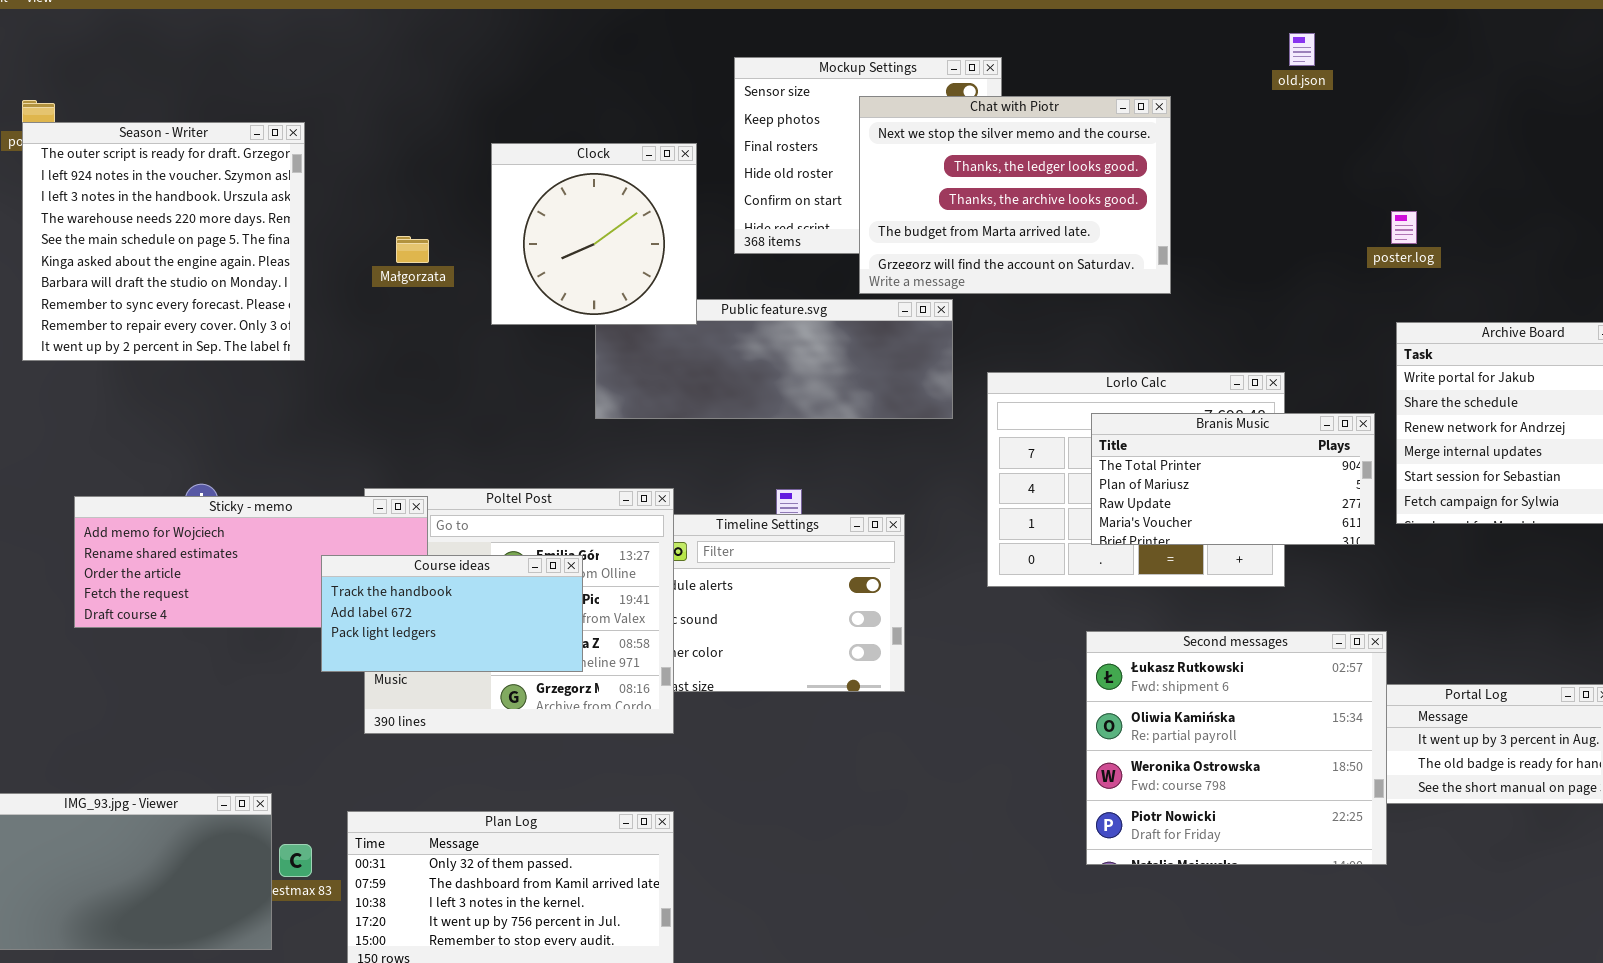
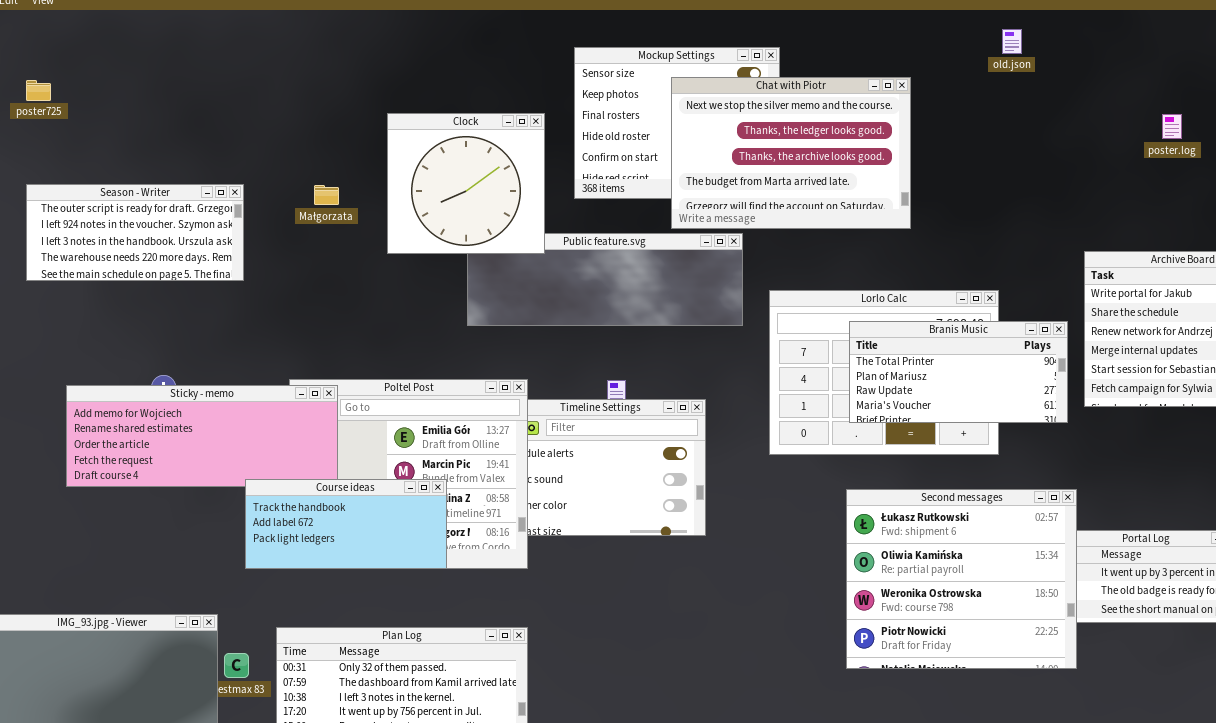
Season - Writer: [22,122,305,361] -> [26,184,244,281], resized
poster.log: [1391,211,1417,244] -> [1162,114,1182,139], moved
Course ideas: [321,555,583,672] -> [245,479,447,569], moved

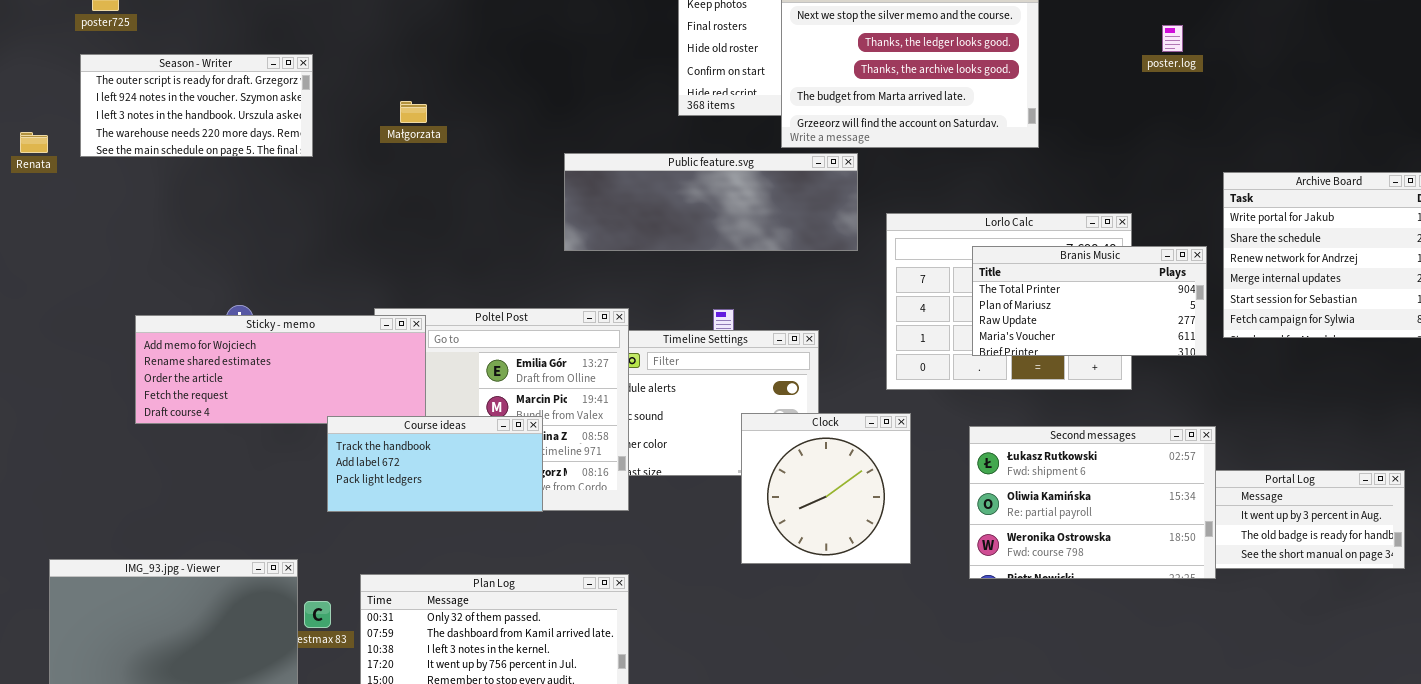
Clock: [387,113,545,254] -> [741,413,911,564], moved
poster.log: [1162,114,1182,139] -> [1162,25,1183,52], moved
Season - Writer: [26,184,244,281] -> [80,54,313,157], moved
Second messages: [846,489,1077,669] -> [969,426,1216,579], resized

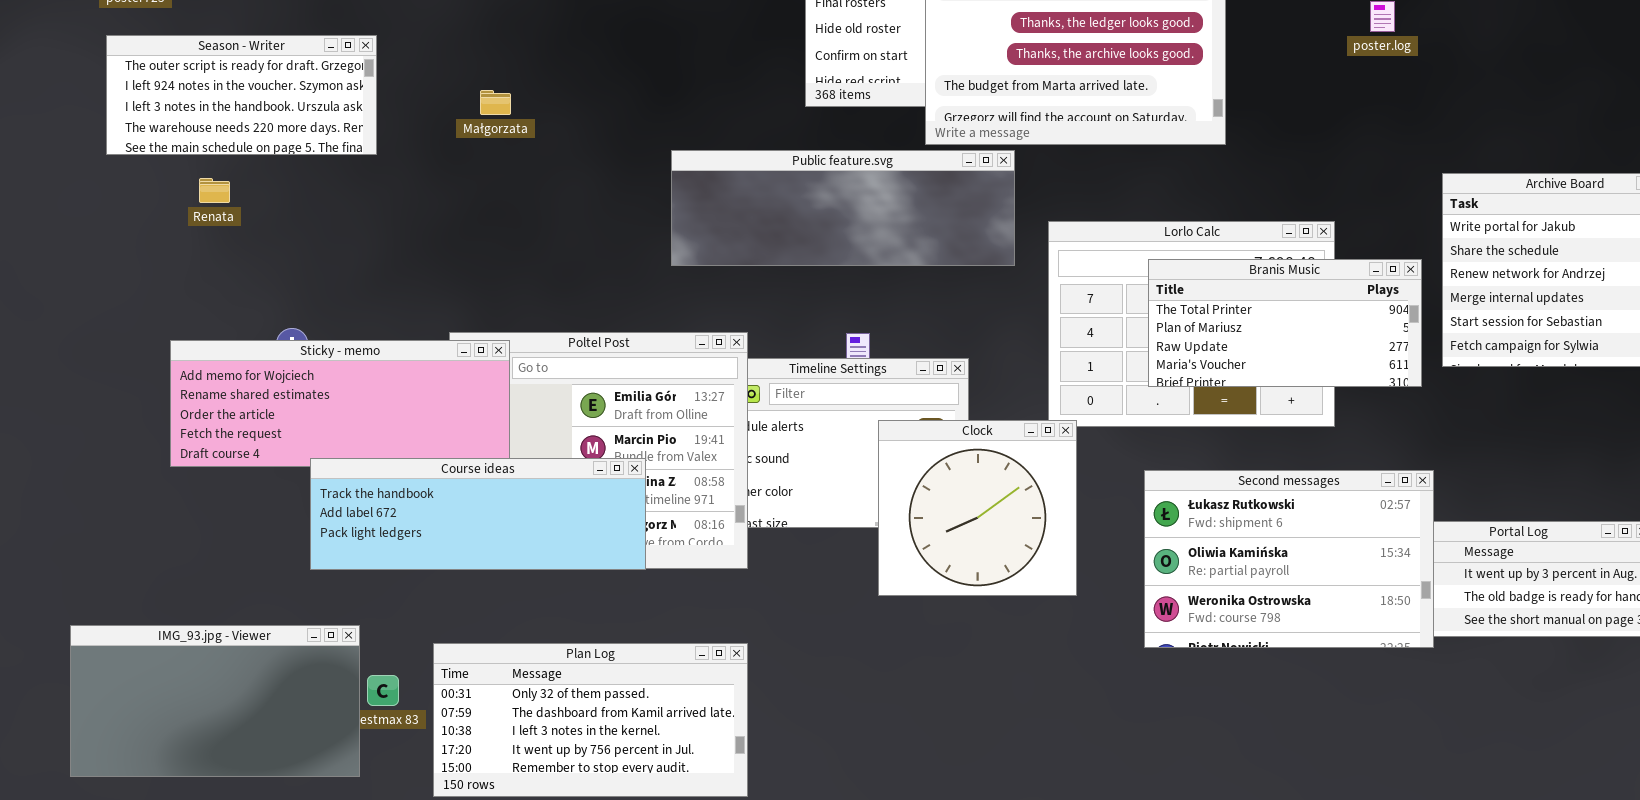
Renata: [20,132,48,153] -> [199,178,230,203], moved
Clock: [741,413,911,564] -> [878,420,1077,596], moved
Course ideas: [327,416,543,512] -> [310,458,646,570], resized

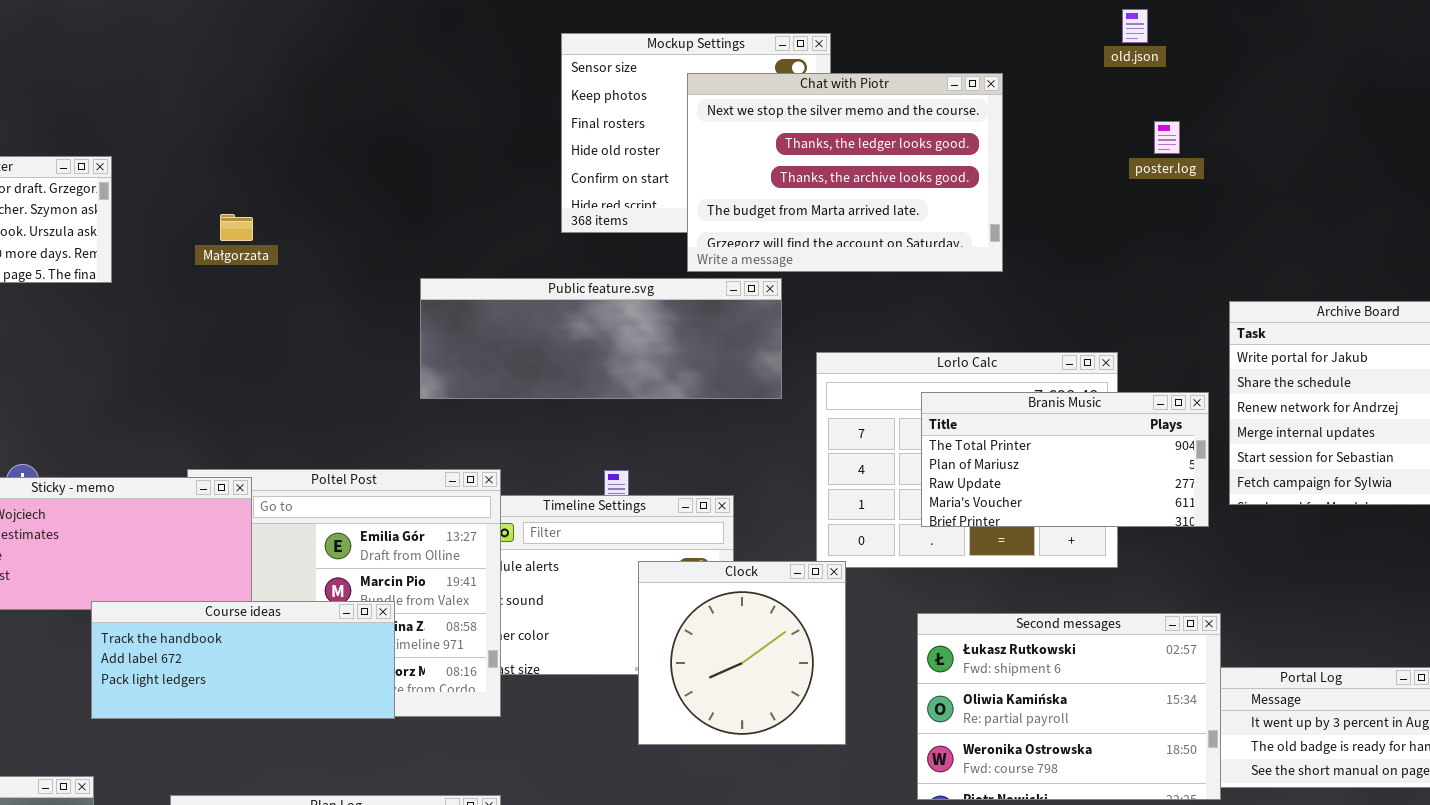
Course ideas: [310,458,646,570] -> [91,601,395,719], resized

